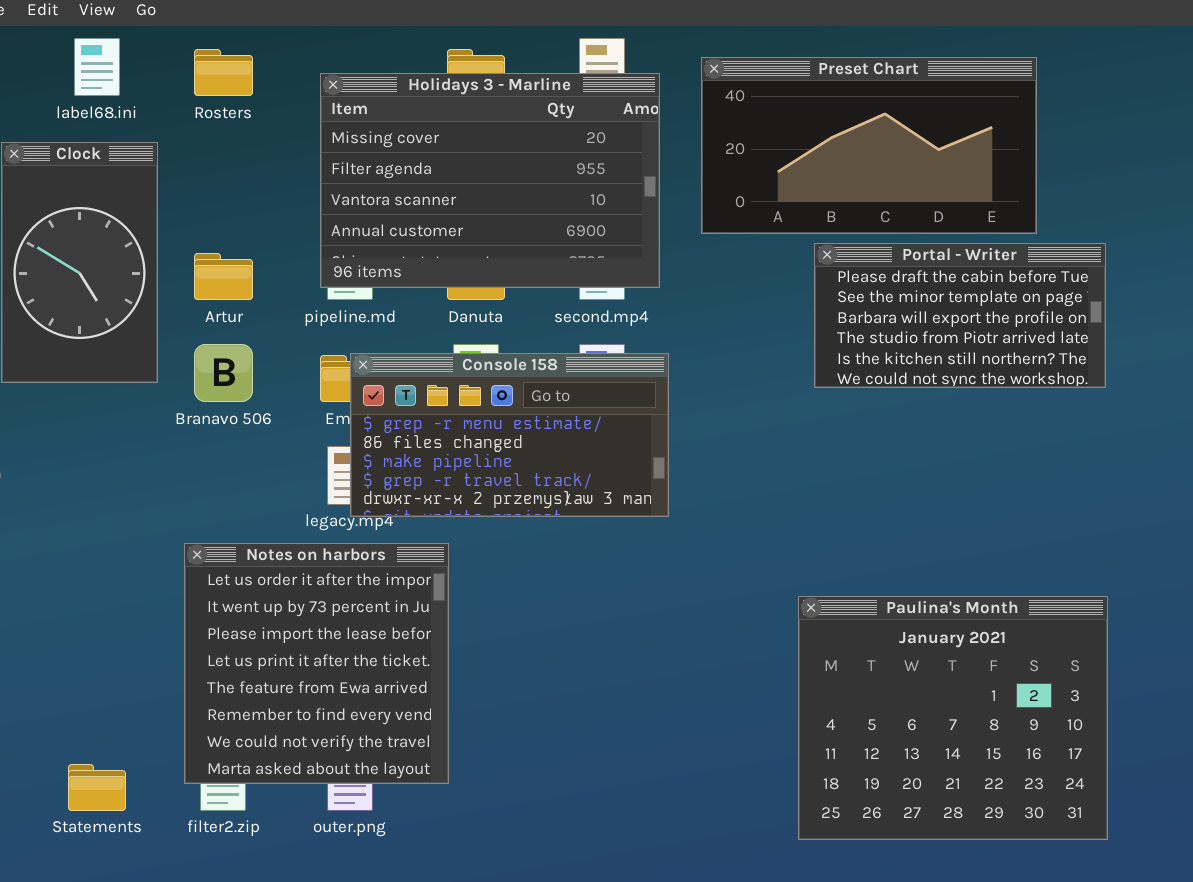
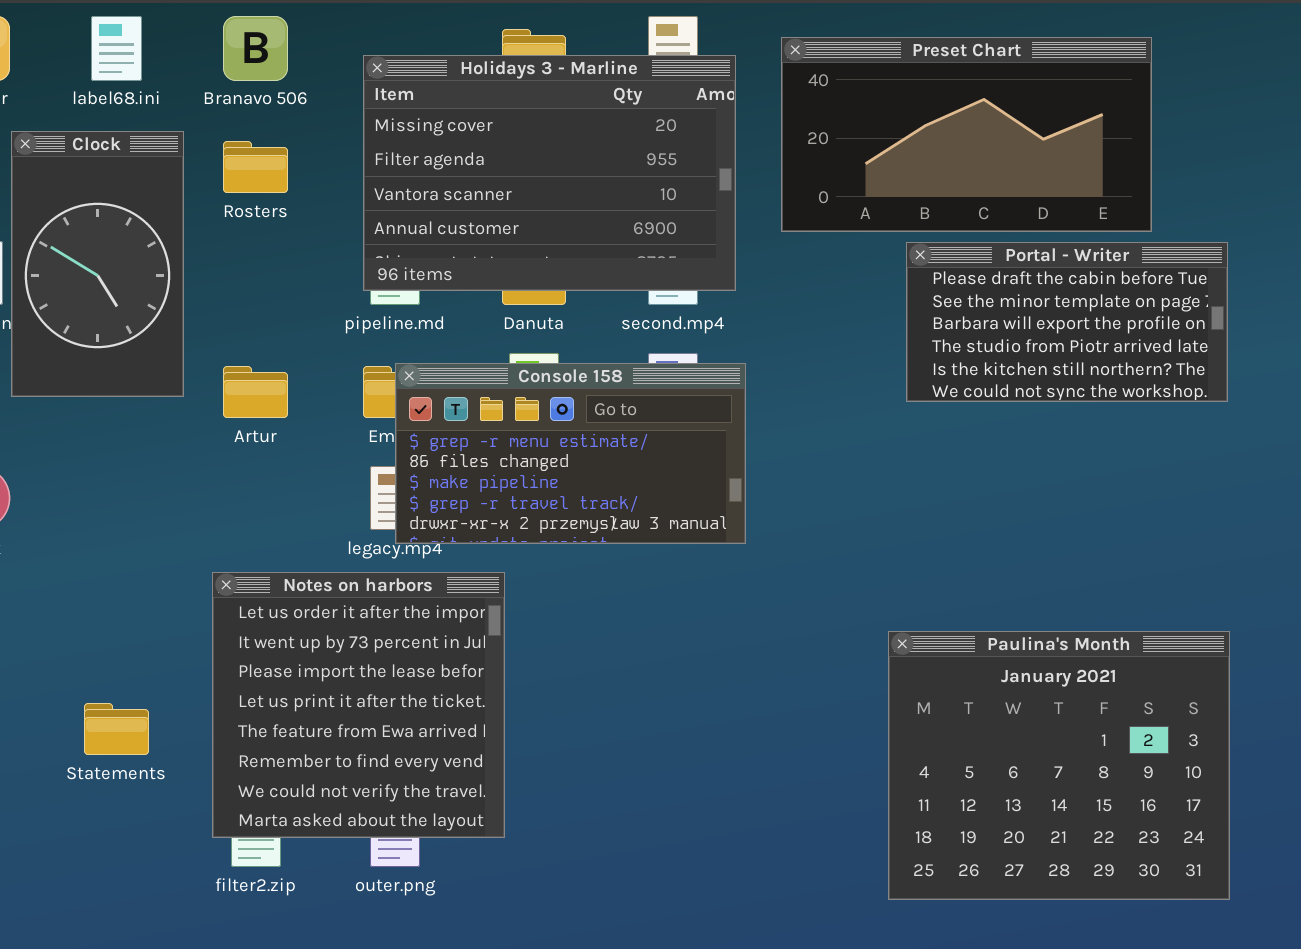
Rosters: [194,49,253,96] -> [223,141,288,193], moved
Artur: [194,253,253,300] -> [223,366,288,418], moved
Branavo 506: [194,344,253,402] -> [223,16,288,81], moved
Statements: [68,764,126,811] -> [84,703,149,755], moved

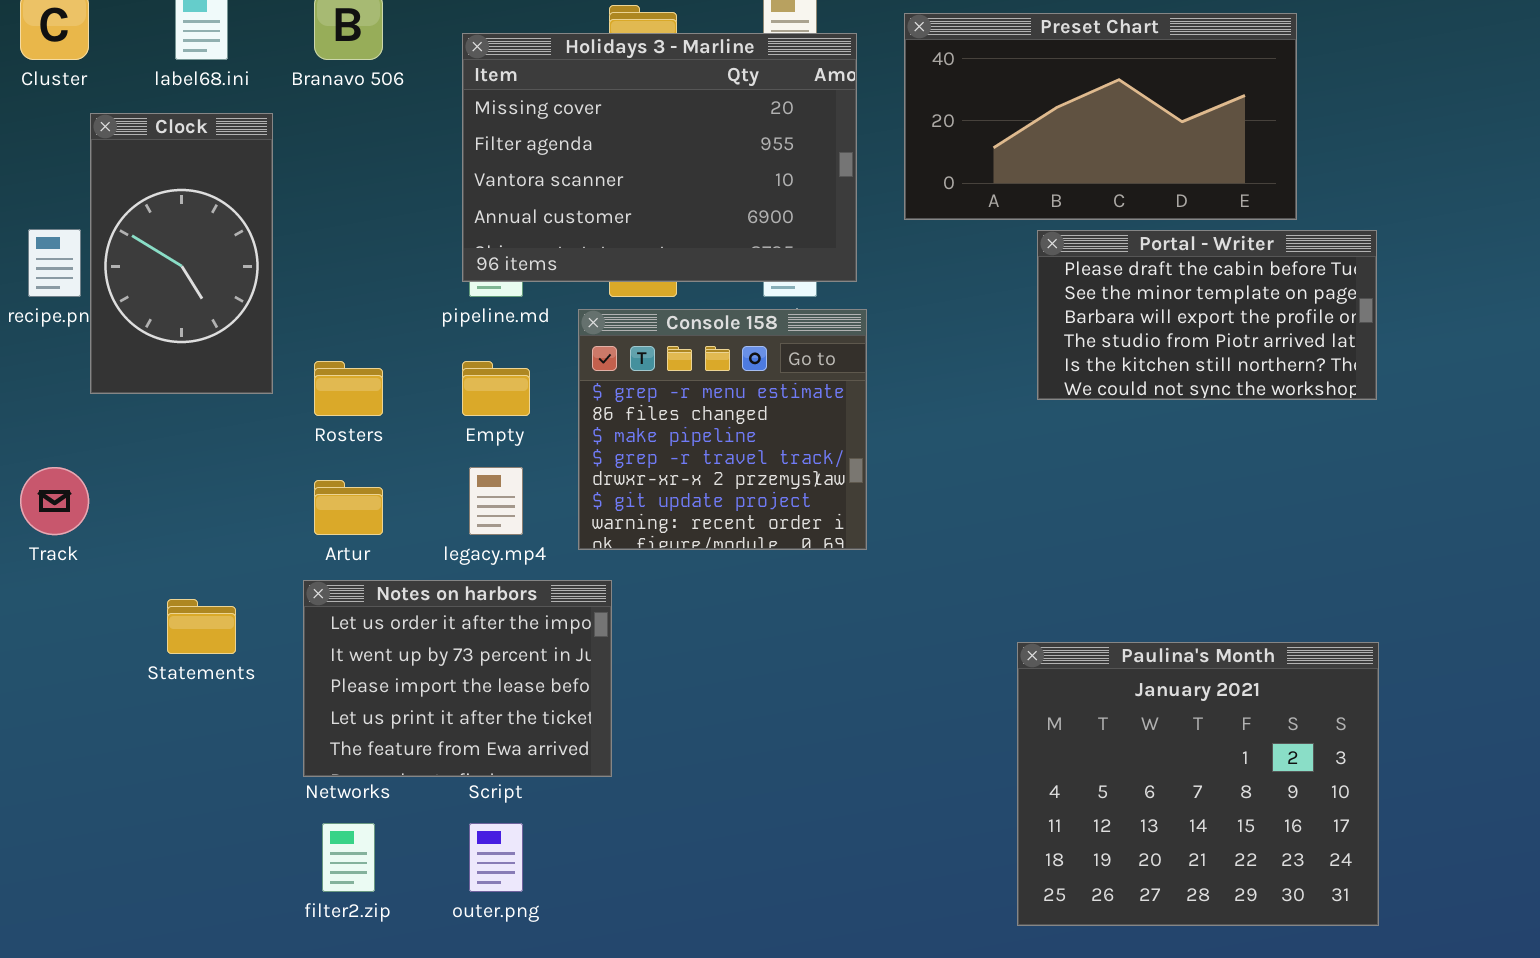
Rosters: [223,141,288,193] -> [314,361,383,416], moved
Console 158: [395,363,746,544] -> [578,309,867,550], resized
Artur: [223,366,288,418] -> [314,480,383,535], moved
Notes on harbors: [212,572,505,838] -> [303,580,612,777], resized
Statements: [84,703,149,755] -> [167,599,236,654], moved

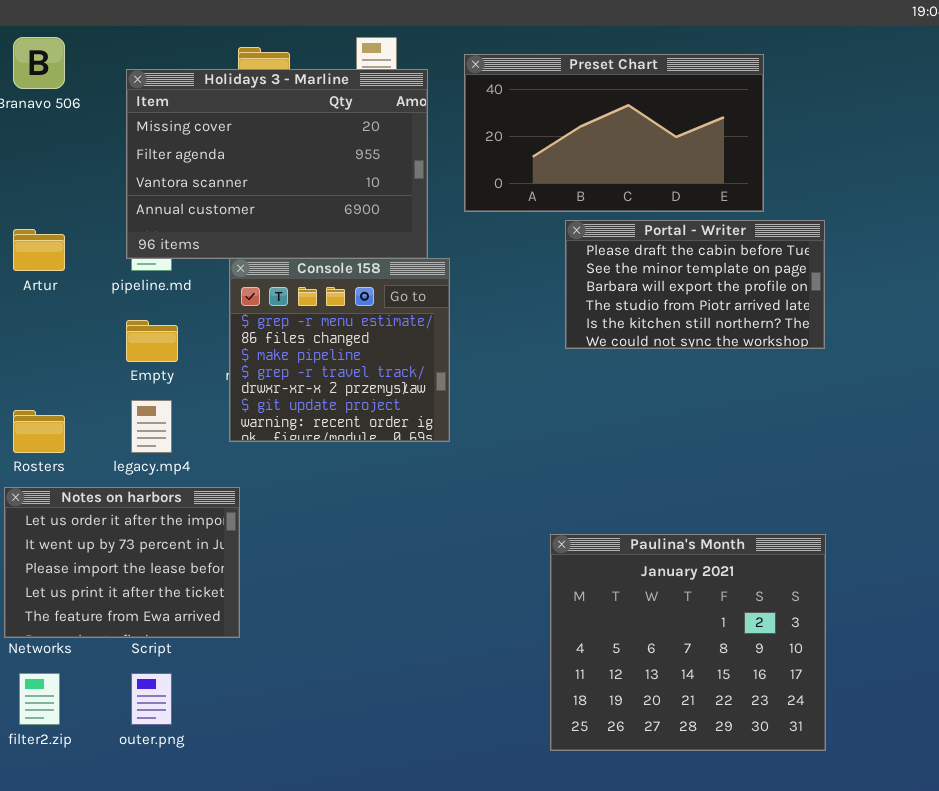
Console 158: [578,309,867,550] -> [229,258,450,442], moved
Rosters: [314,361,383,416] -> [13,410,65,453], moved
Artur: [314,480,383,535] -> [13,229,65,271], moved

